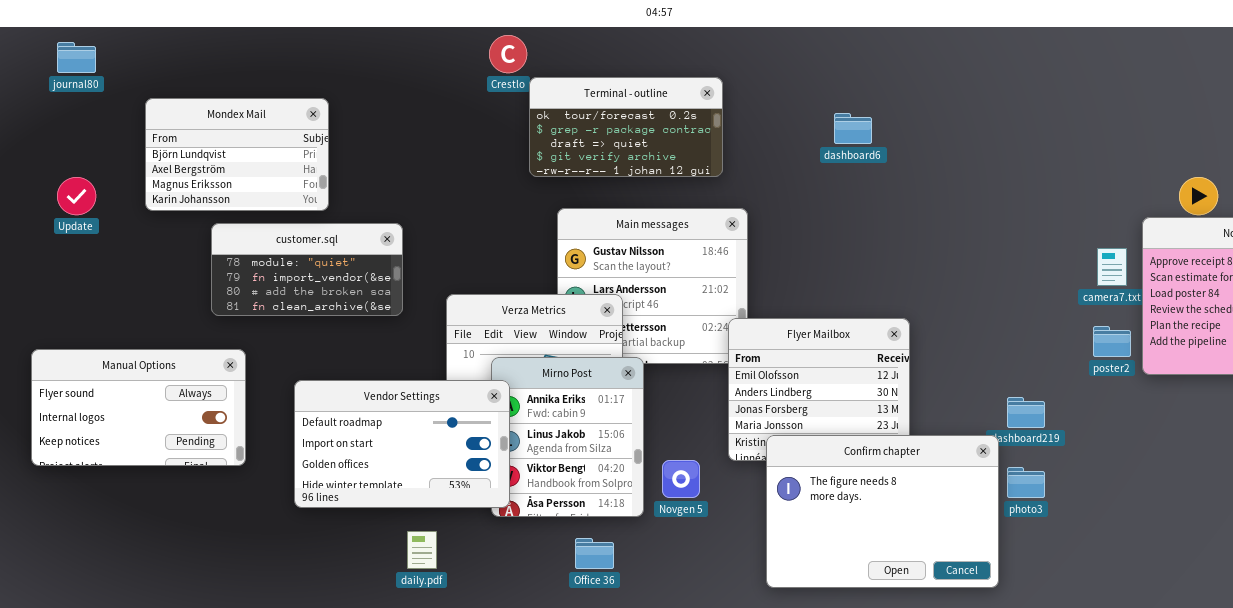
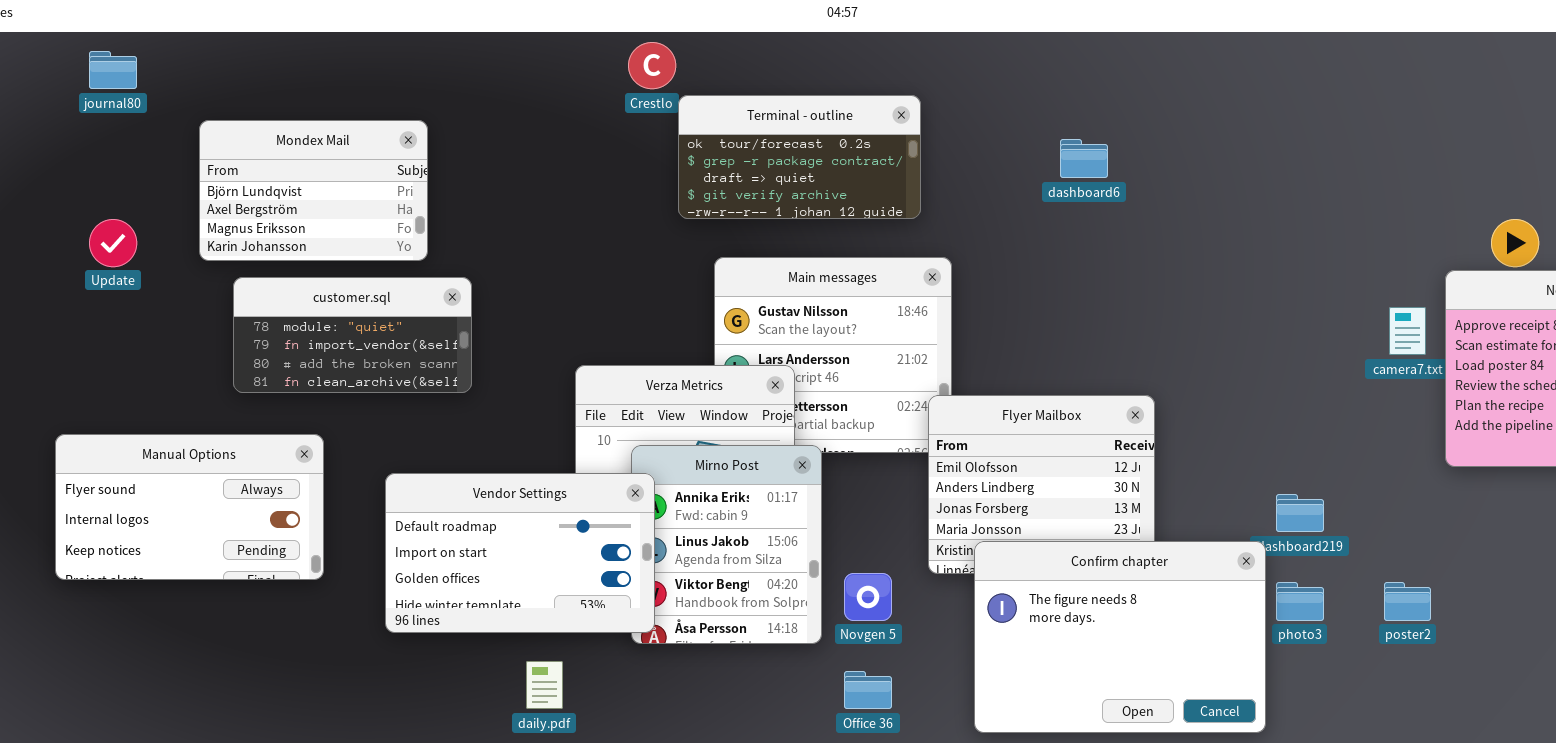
customer.sql: [211,223,403,316] -> [233,277,472,393], moved
poster2: [1093,326,1131,357] -> [1384,582,1431,621], moved
Office 36: [575,538,614,569] -> [844,671,892,709], moved

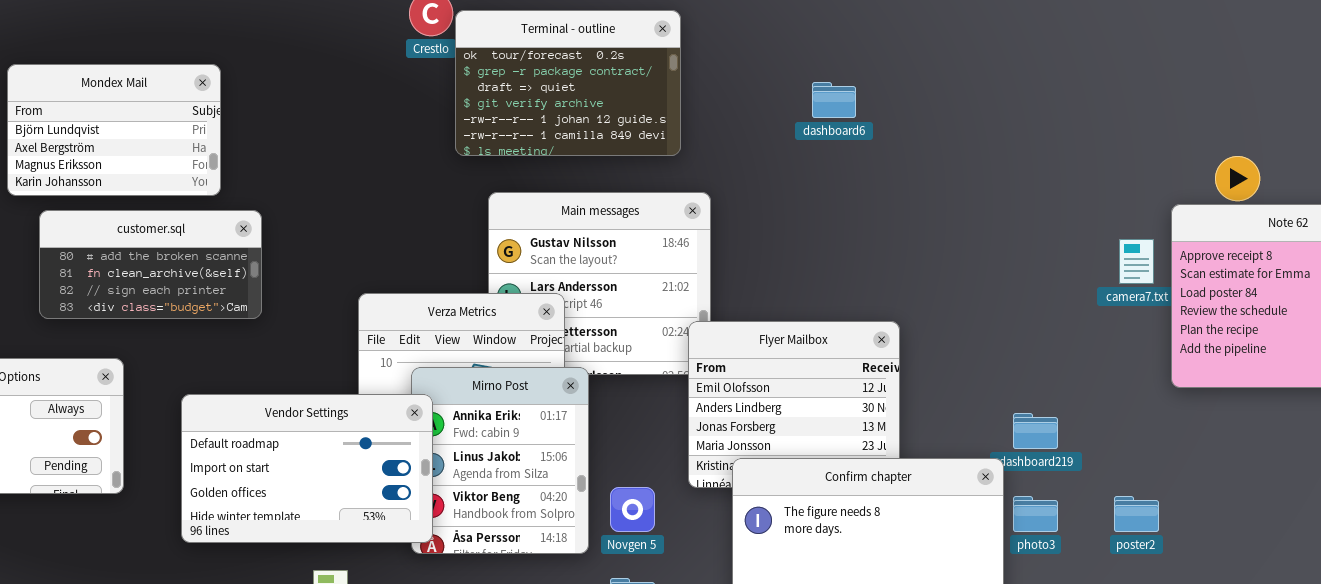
Terminal - outline: [678,95,921,219] -> [455,10,681,156], resized
customer.sql: [233,277,472,393] -> [39,210,262,319], scrolled down 2 rows

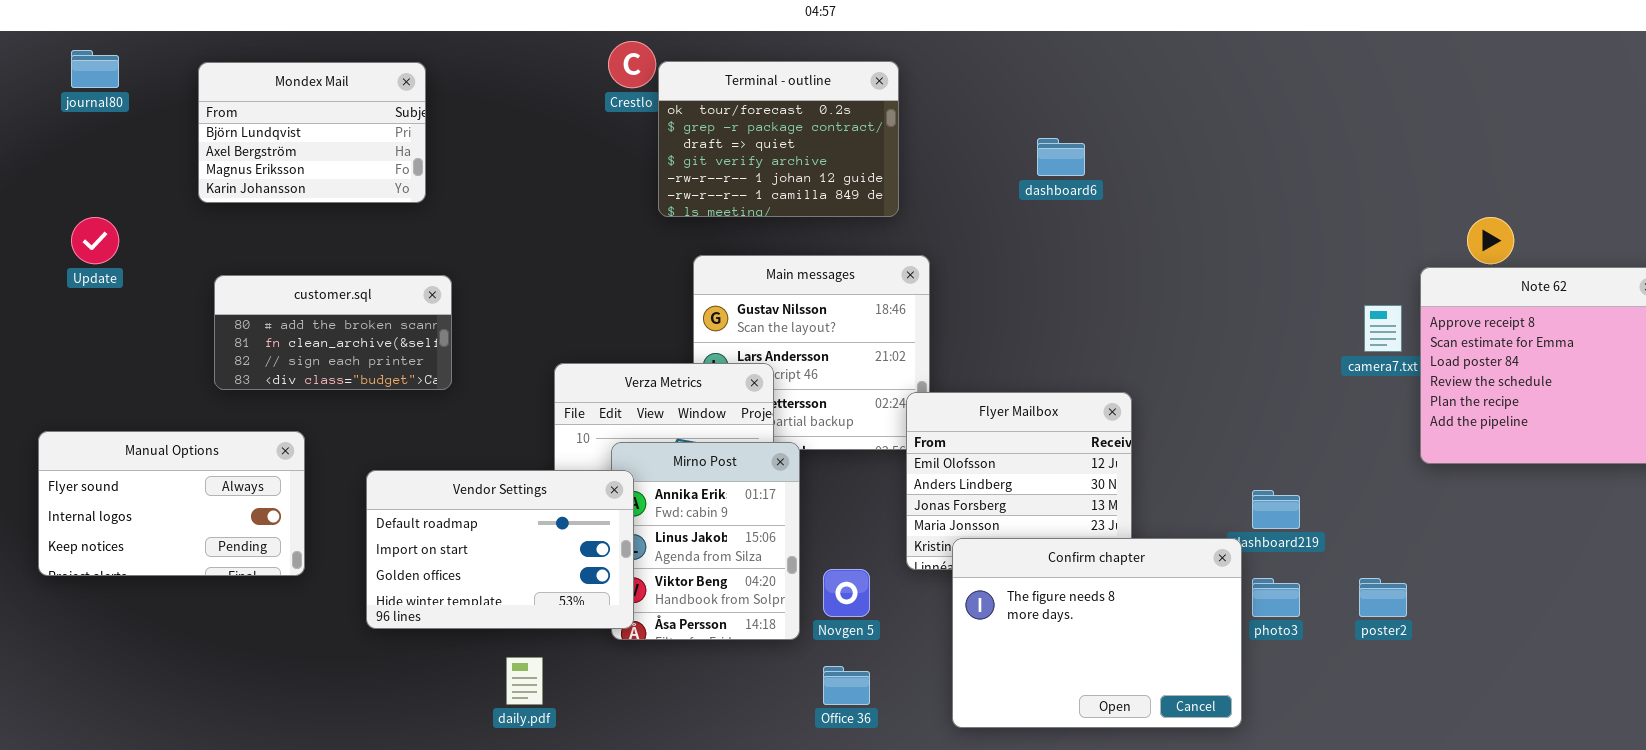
Mondex Mail: [7,64,221,196] -> [198,62,426,203], moved

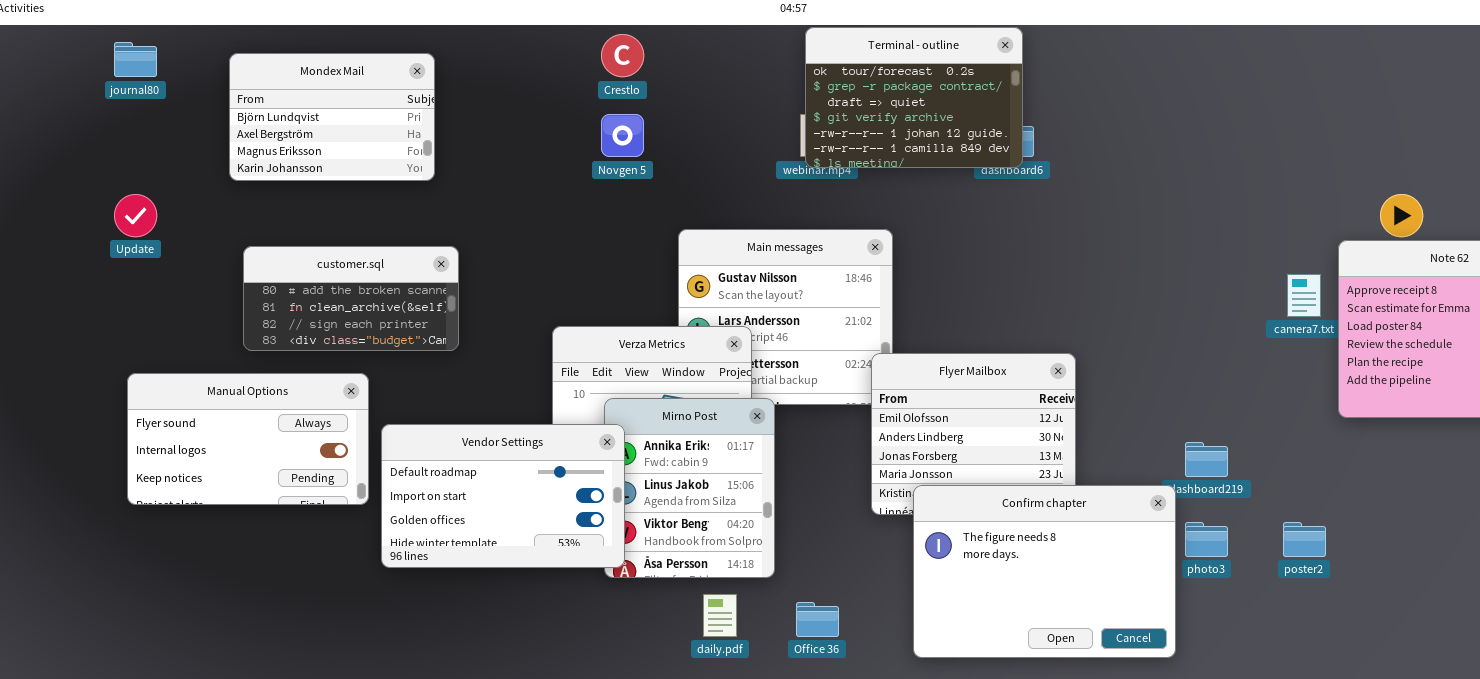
Terminal - outline: [658,61,899,217] -> [805,27,1023,168], moved
Manual Options: [38,431,305,576] -> [127,373,369,505], moved
Novgen 5: [823,569,870,617] -> [601,114,644,157], moved
daily.pdf: [506,657,543,705] -> [703,594,737,637], moved

